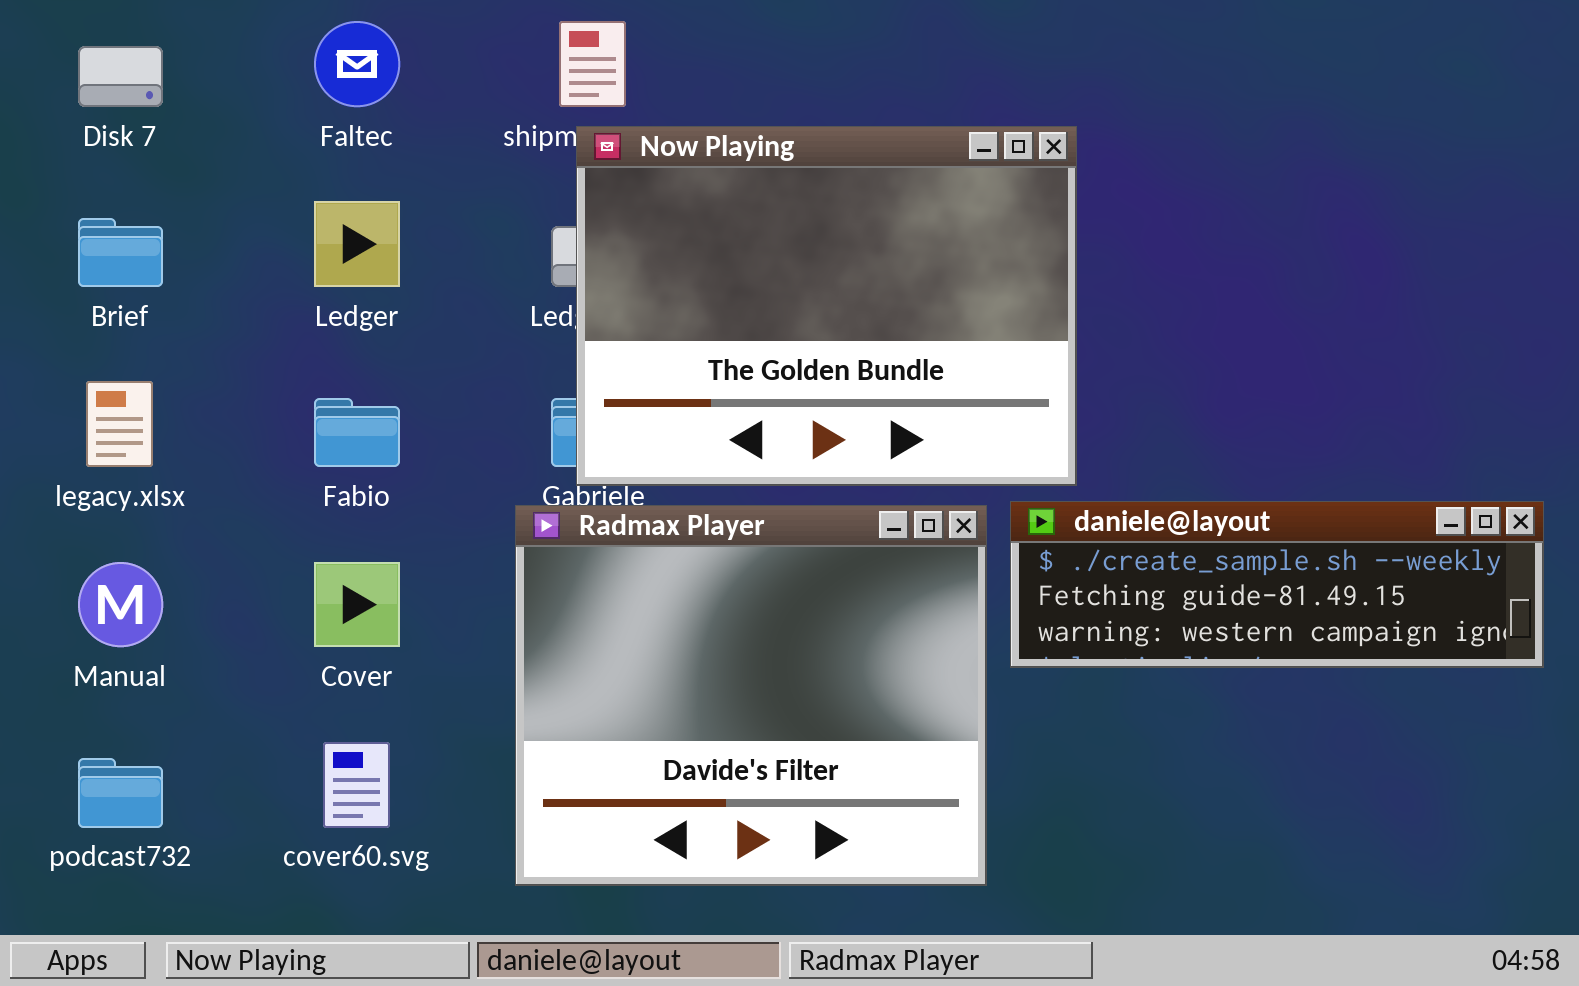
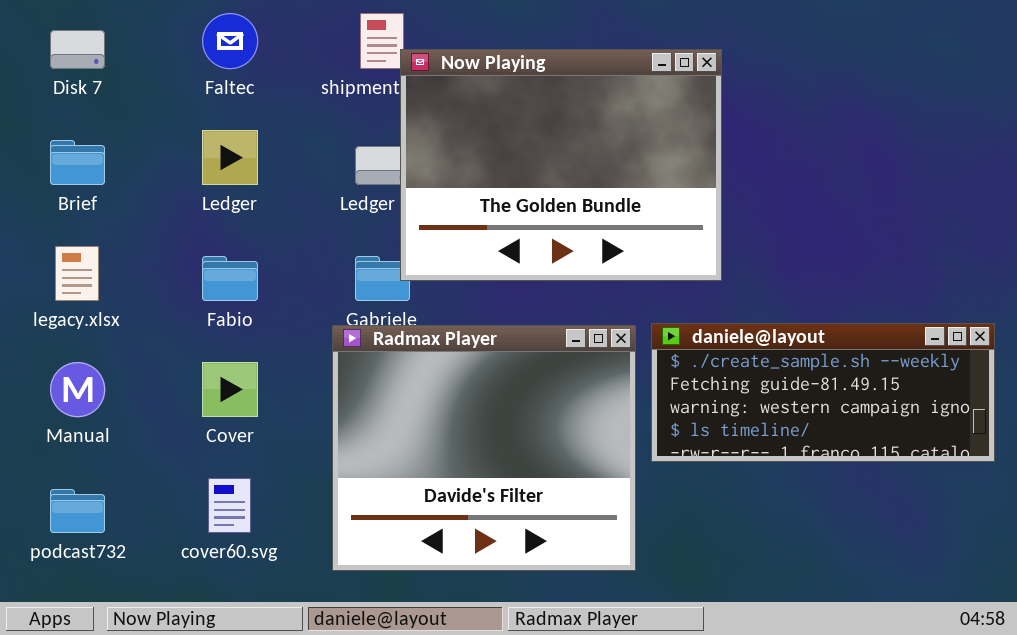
Now Playing: [576,126,1077,486] -> [400,49,722,281], moved
daniele@layout: [1010,501,1544,668] -> [651,323,995,462], resized

